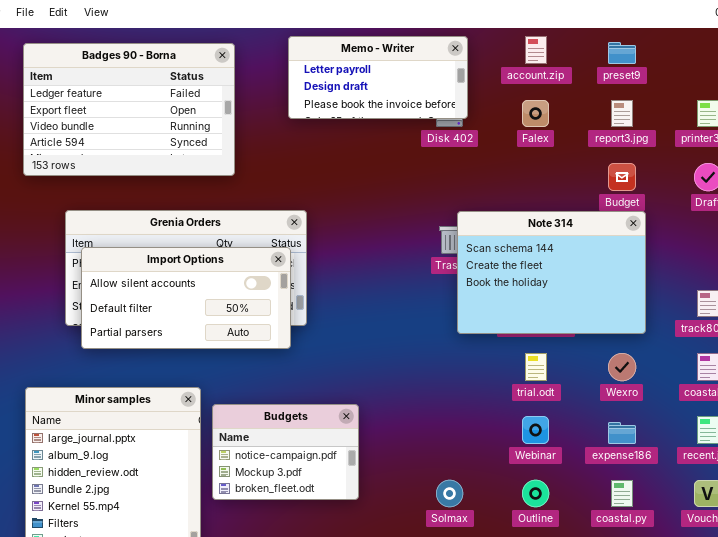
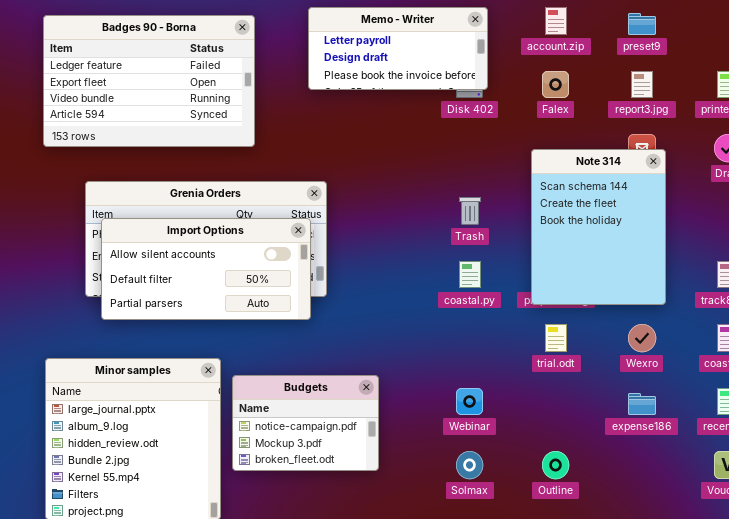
Note 314: [457,211,646,334] -> [531,149,666,305], resized
Webinar: [522,416,549,444] -> [456,388,483,415], moved
coastal.py: [611,480,633,507] -> [459,261,481,288], moved

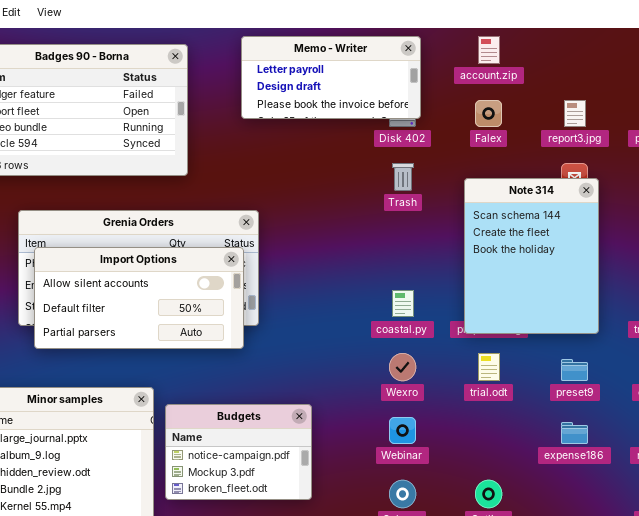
preset9: [628,13,656,35] -> [561,359,588,381], moved
Trash: [459,197,481,225] -> [392,163,414,191], moved
Wexro: [628,324,656,352] -> [389,353,416,381], moved

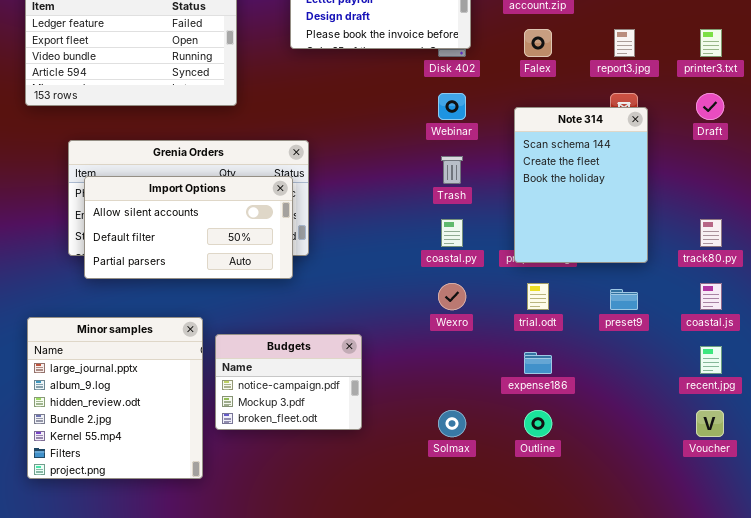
Trash: [392,163,414,191] -> [441,156,463,184], moved
Webinar: [389,417,416,444] -> [438,93,466,120], moved
expense186: [561,422,588,444] -> [524,352,552,374], moved

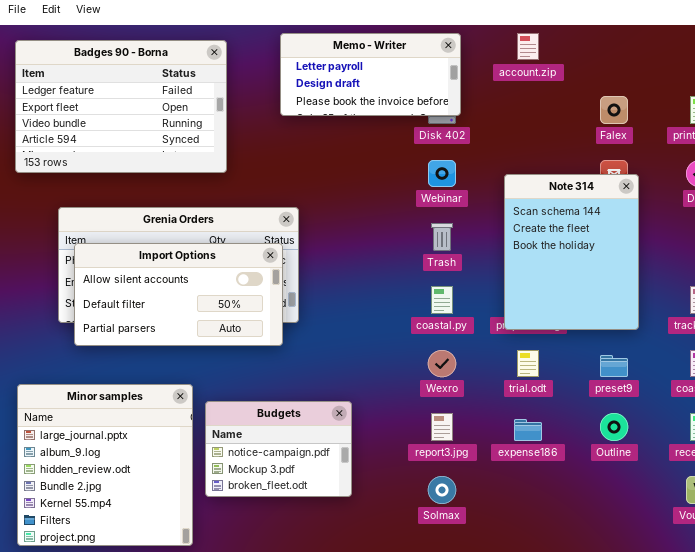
Falex: [524,29,552,57] -> [600,96,628,124], moved
report3.jpg: [614,29,635,57] -> [431,413,453,441], moved
Outline: [524,410,552,437] -> [600,413,628,441], moved

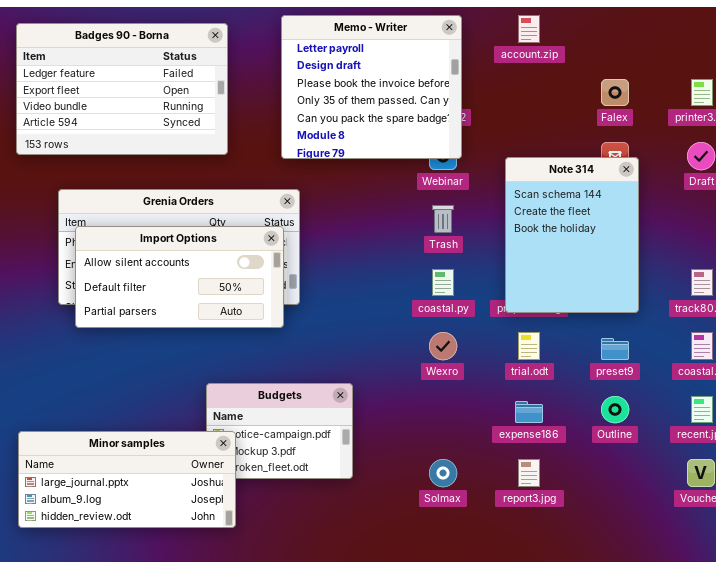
Memo - Writer: [280,33,461,116] -> [281,15,462,159], resized
Minor samples: [17,384,193,546] -> [18,431,236,528], resized
report3.jpg: [431,413,453,441] -> [518,459,540,487], moved

